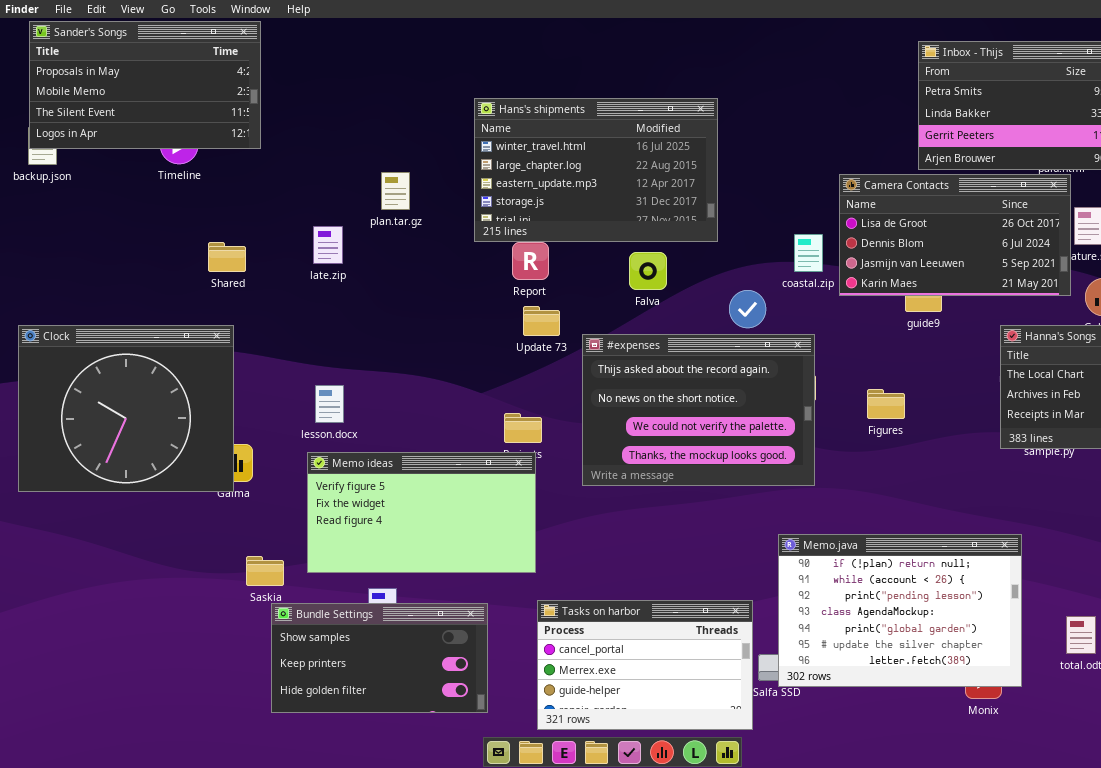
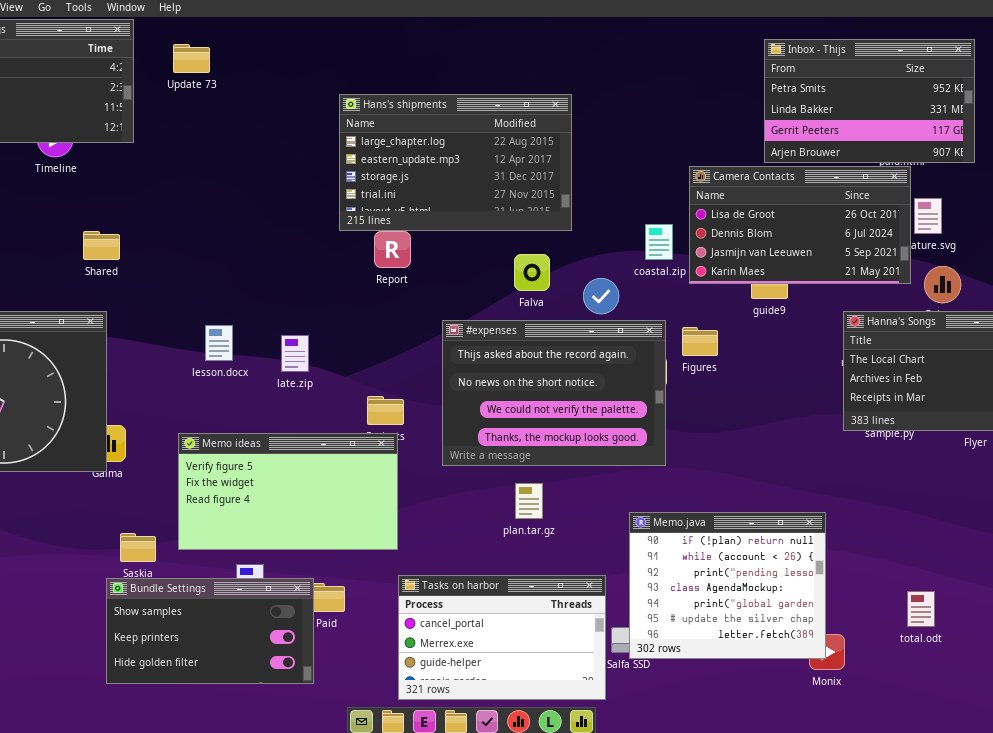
Hans's shipments: [474,98,718,242] -> [339,94,572,231], scrolled down 1 row
plan.tar.gz: [381,172,410,210] -> [515,483,543,519], moved
late.zip: [313,226,343,264] -> [281,335,309,372], moved
Falva: [629,252,667,290] -> [514,254,550,291], moved
Update 73: [523,306,560,336] -> [173,44,210,73], moved
lesson.docx: [315,385,344,423] -> [205,325,233,361], moved
Figures: [867,389,905,419] -> [682,327,718,356], moved
Memo.java: [778,534,1022,687] -> [629,512,826,659], resized
Bundle Settings: [271,603,488,713] -> [106,578,314,684], moved

